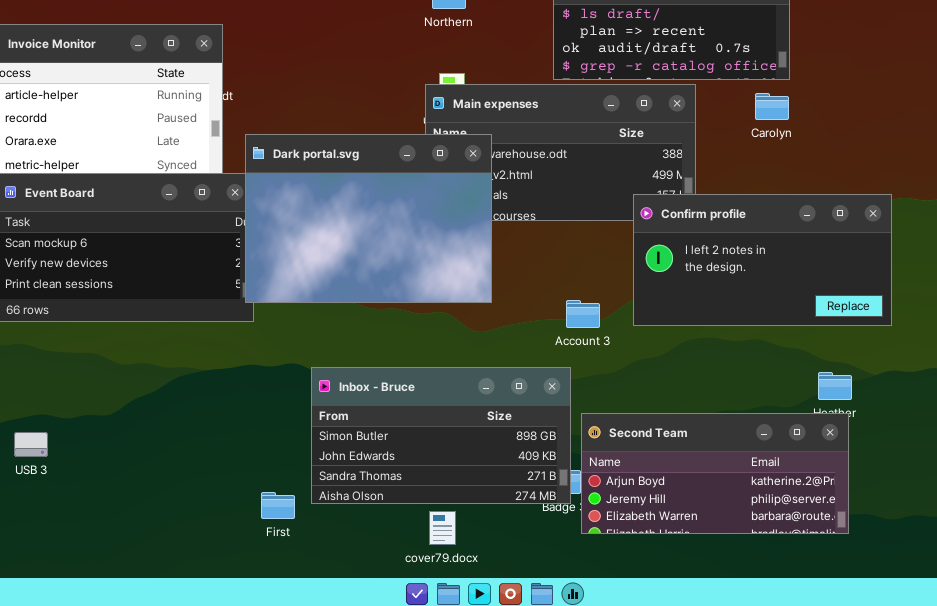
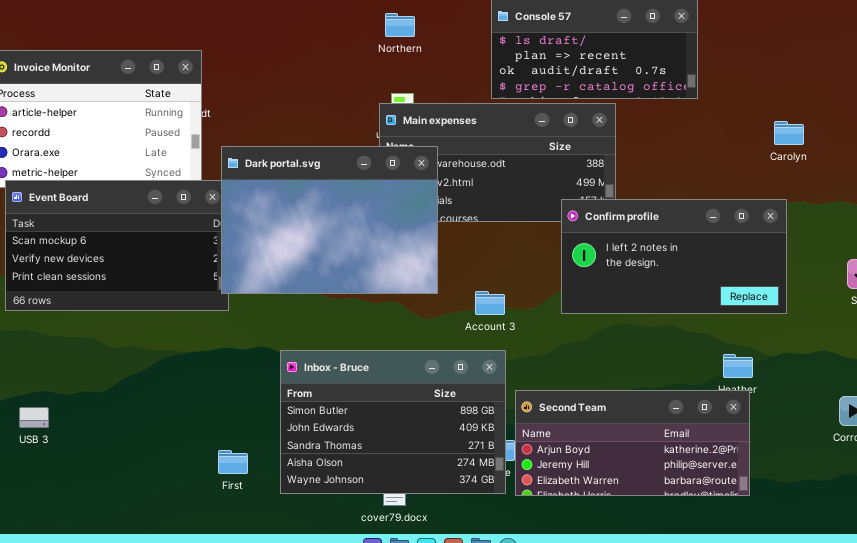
Carolyn: [755,93,789,120] -> [774,121,804,145], moved
Account 3: [566,300,600,328] -> [475,291,505,315], moved
Inbox - Bruce: [311,367,571,504] -> [280,350,506,494], resized
First: [261,492,295,519] -> [218,450,248,474], moved

